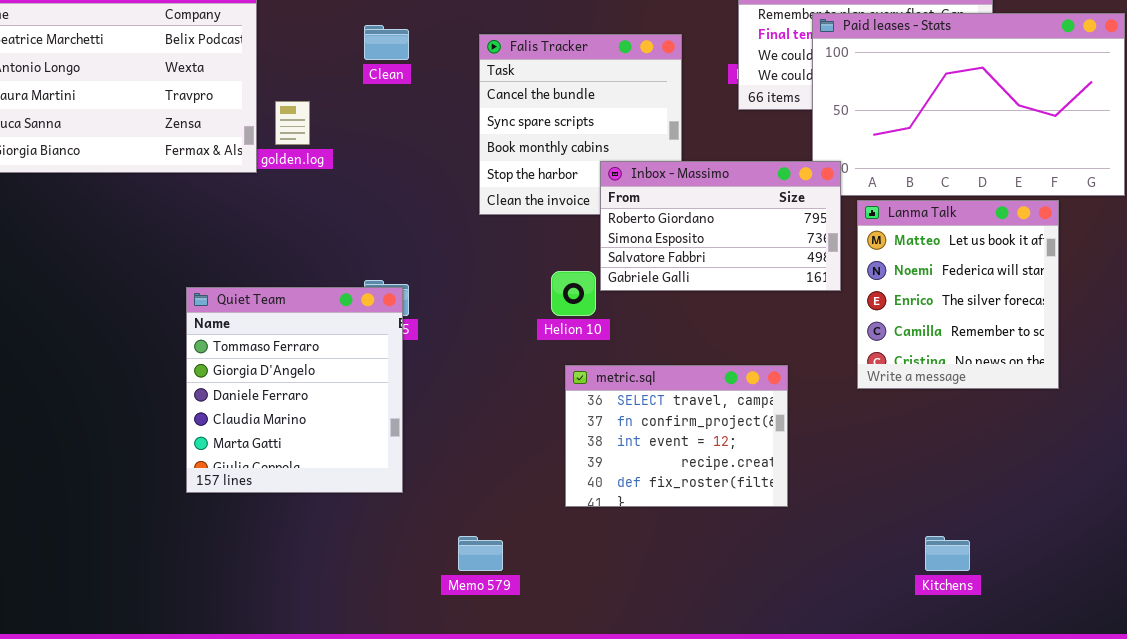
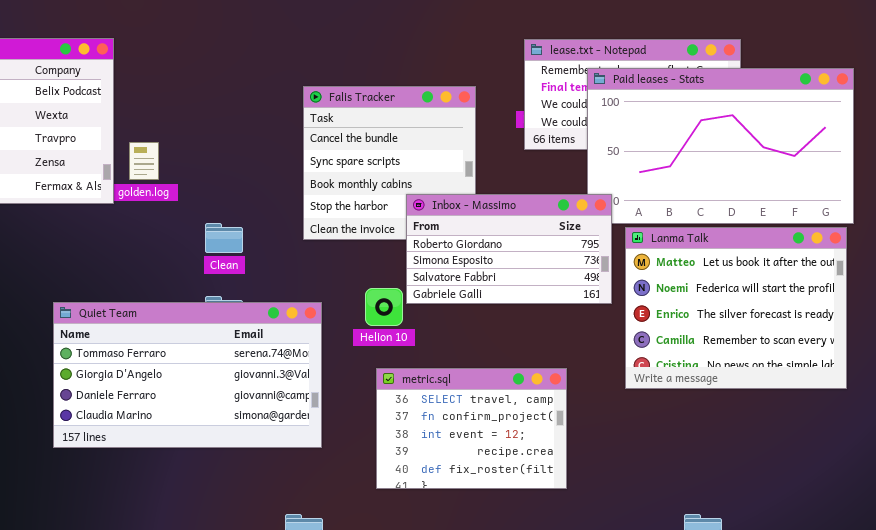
Clean: [364,25,409,60] -> [205,223,243,253], moved
Lanma Talk: [857,200,1059,389] -> [625,227,847,389], resized
Quiet Team: [186,287,403,493] -> [53,302,322,448], resized

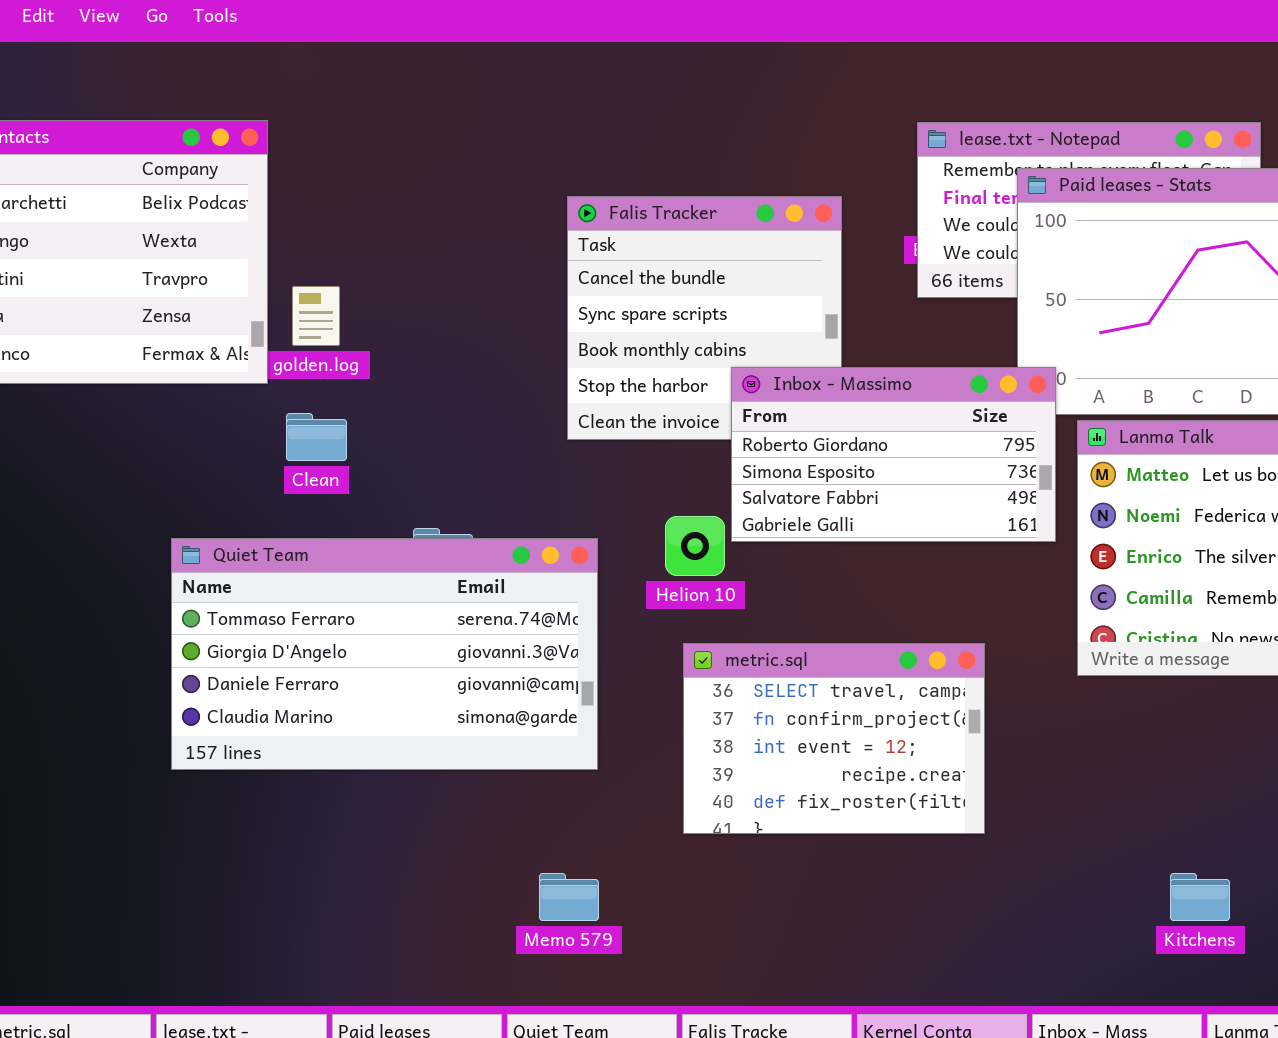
Clean: [205,223,243,253] -> [286,413,347,461], moved

